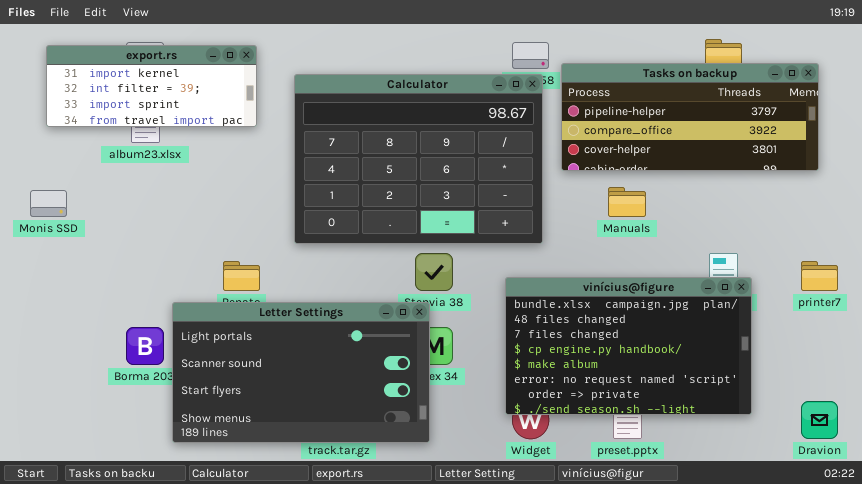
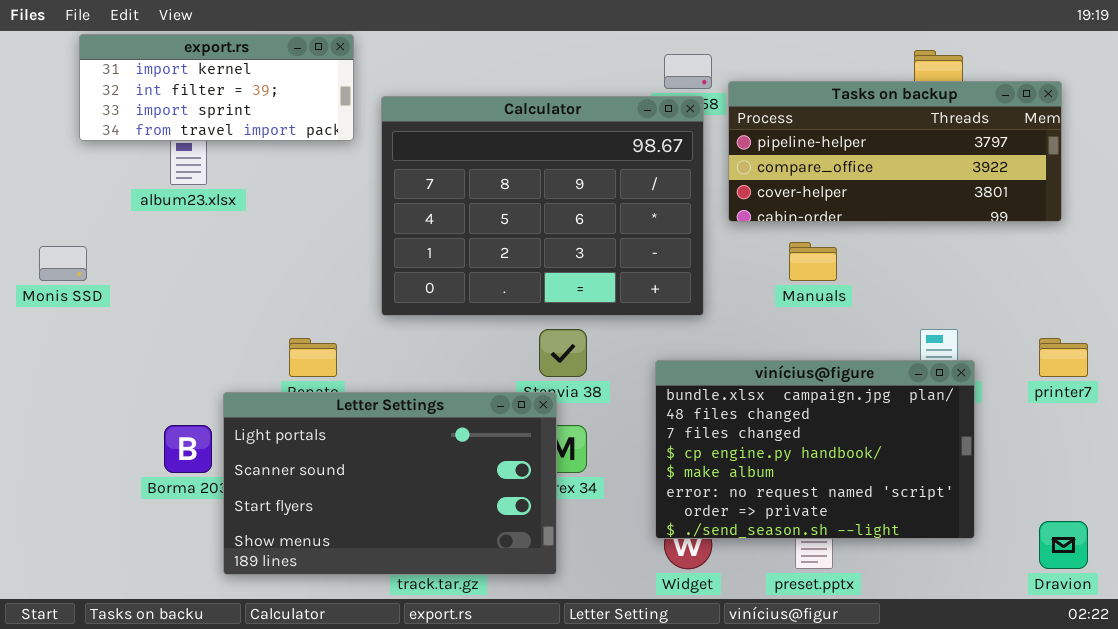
export.rs: [46,45,257,127] -> [79,34,354,141], moved

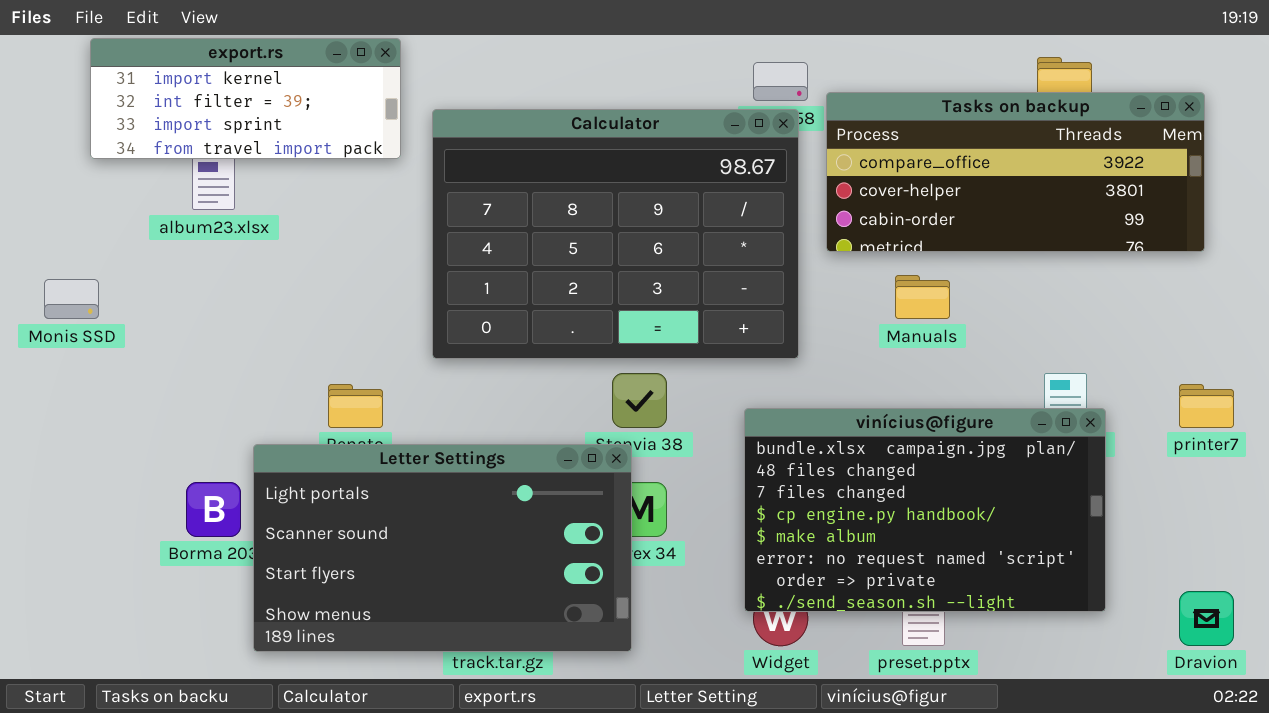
Tasks on backup: [728,81,1062,222] -> [826,92,1205,252], scrolled down 1 row

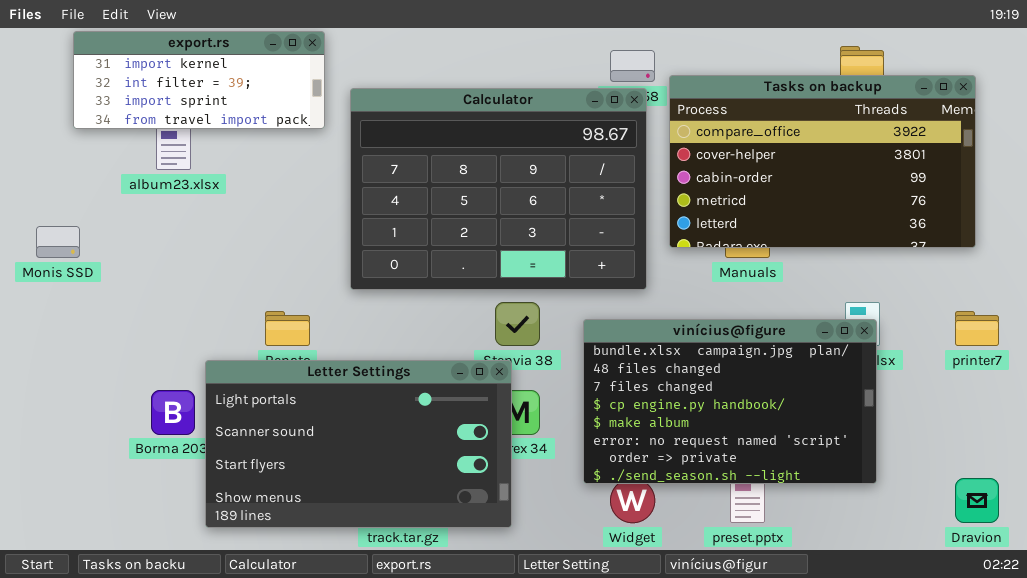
Tasks on backup: [826,92,1205,252] -> [669,75,976,248], resized
vinícius@figure: [744,408,1106,612] -> [583,319,877,484], moved

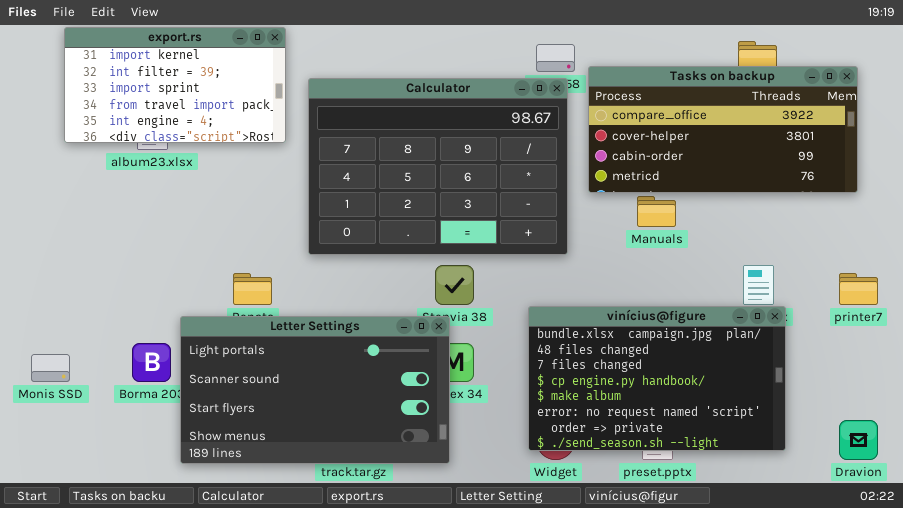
export.rs: [73,31,325,129] -> [64,27,286,143], resized
Tasks on backup: [669,75,976,248] -> [588,66,858,193], resized
Monis SSD: [36,226,80,258] -> [31,354,70,382], moved
vinícius@figure: [583,319,877,484] -> [528,306,786,451], moved

